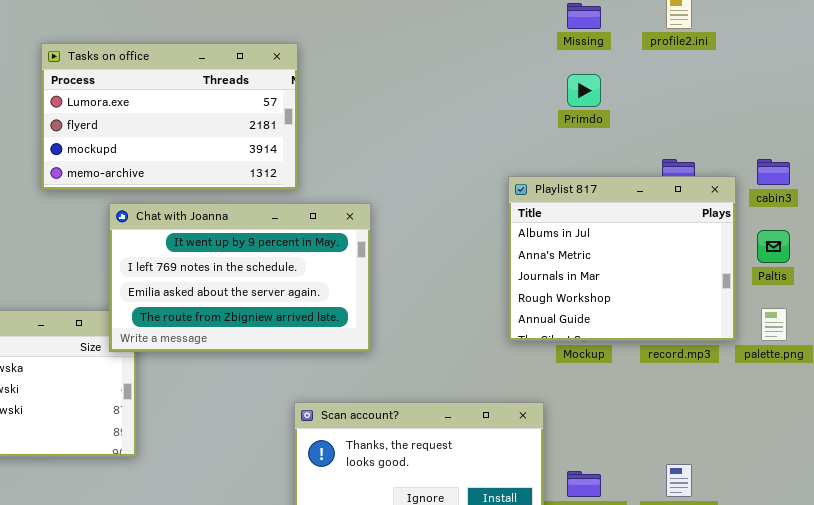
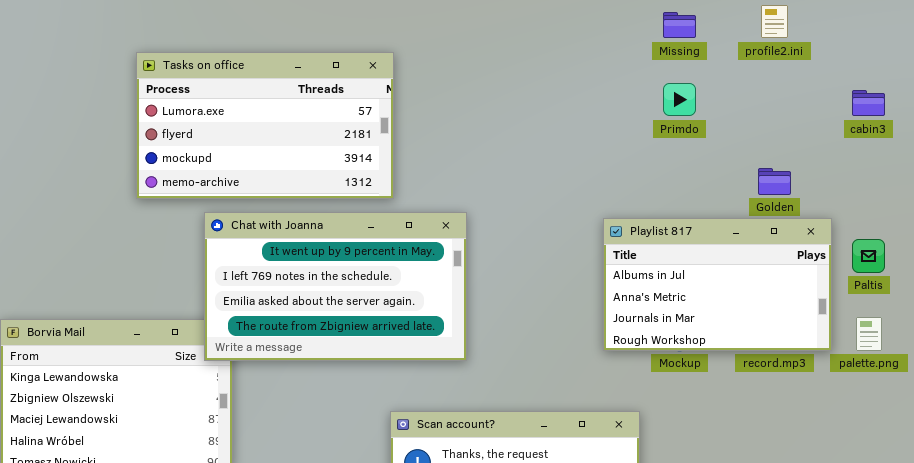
cabin3: [757,159,790,185] -> [852,90,885,116], moved
Playlist 817: [508,176,736,341] -> [603,218,832,351], resized

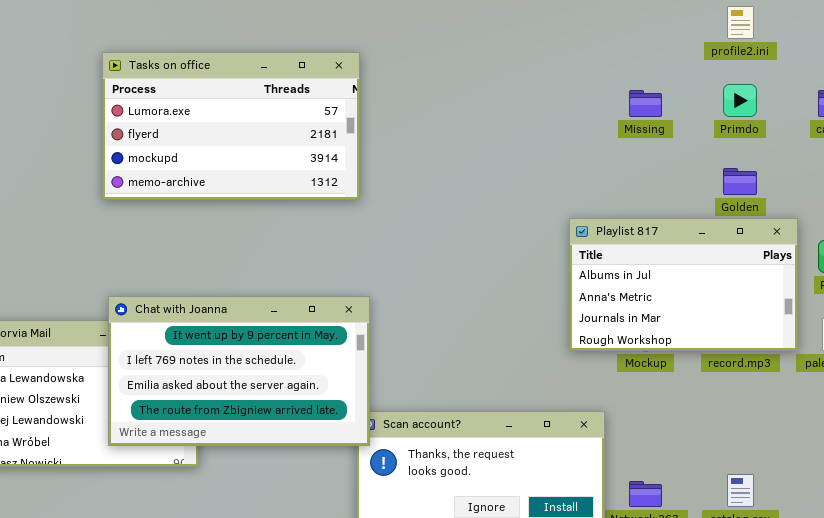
Missing: [663,12,696,38] -> [629,90,662,117], moved
Primdo: [663,83,696,116] -> [723,84,757,117], moved
Chat with Joanna: [204,212,467,361] -> [108,296,370,446], moved

